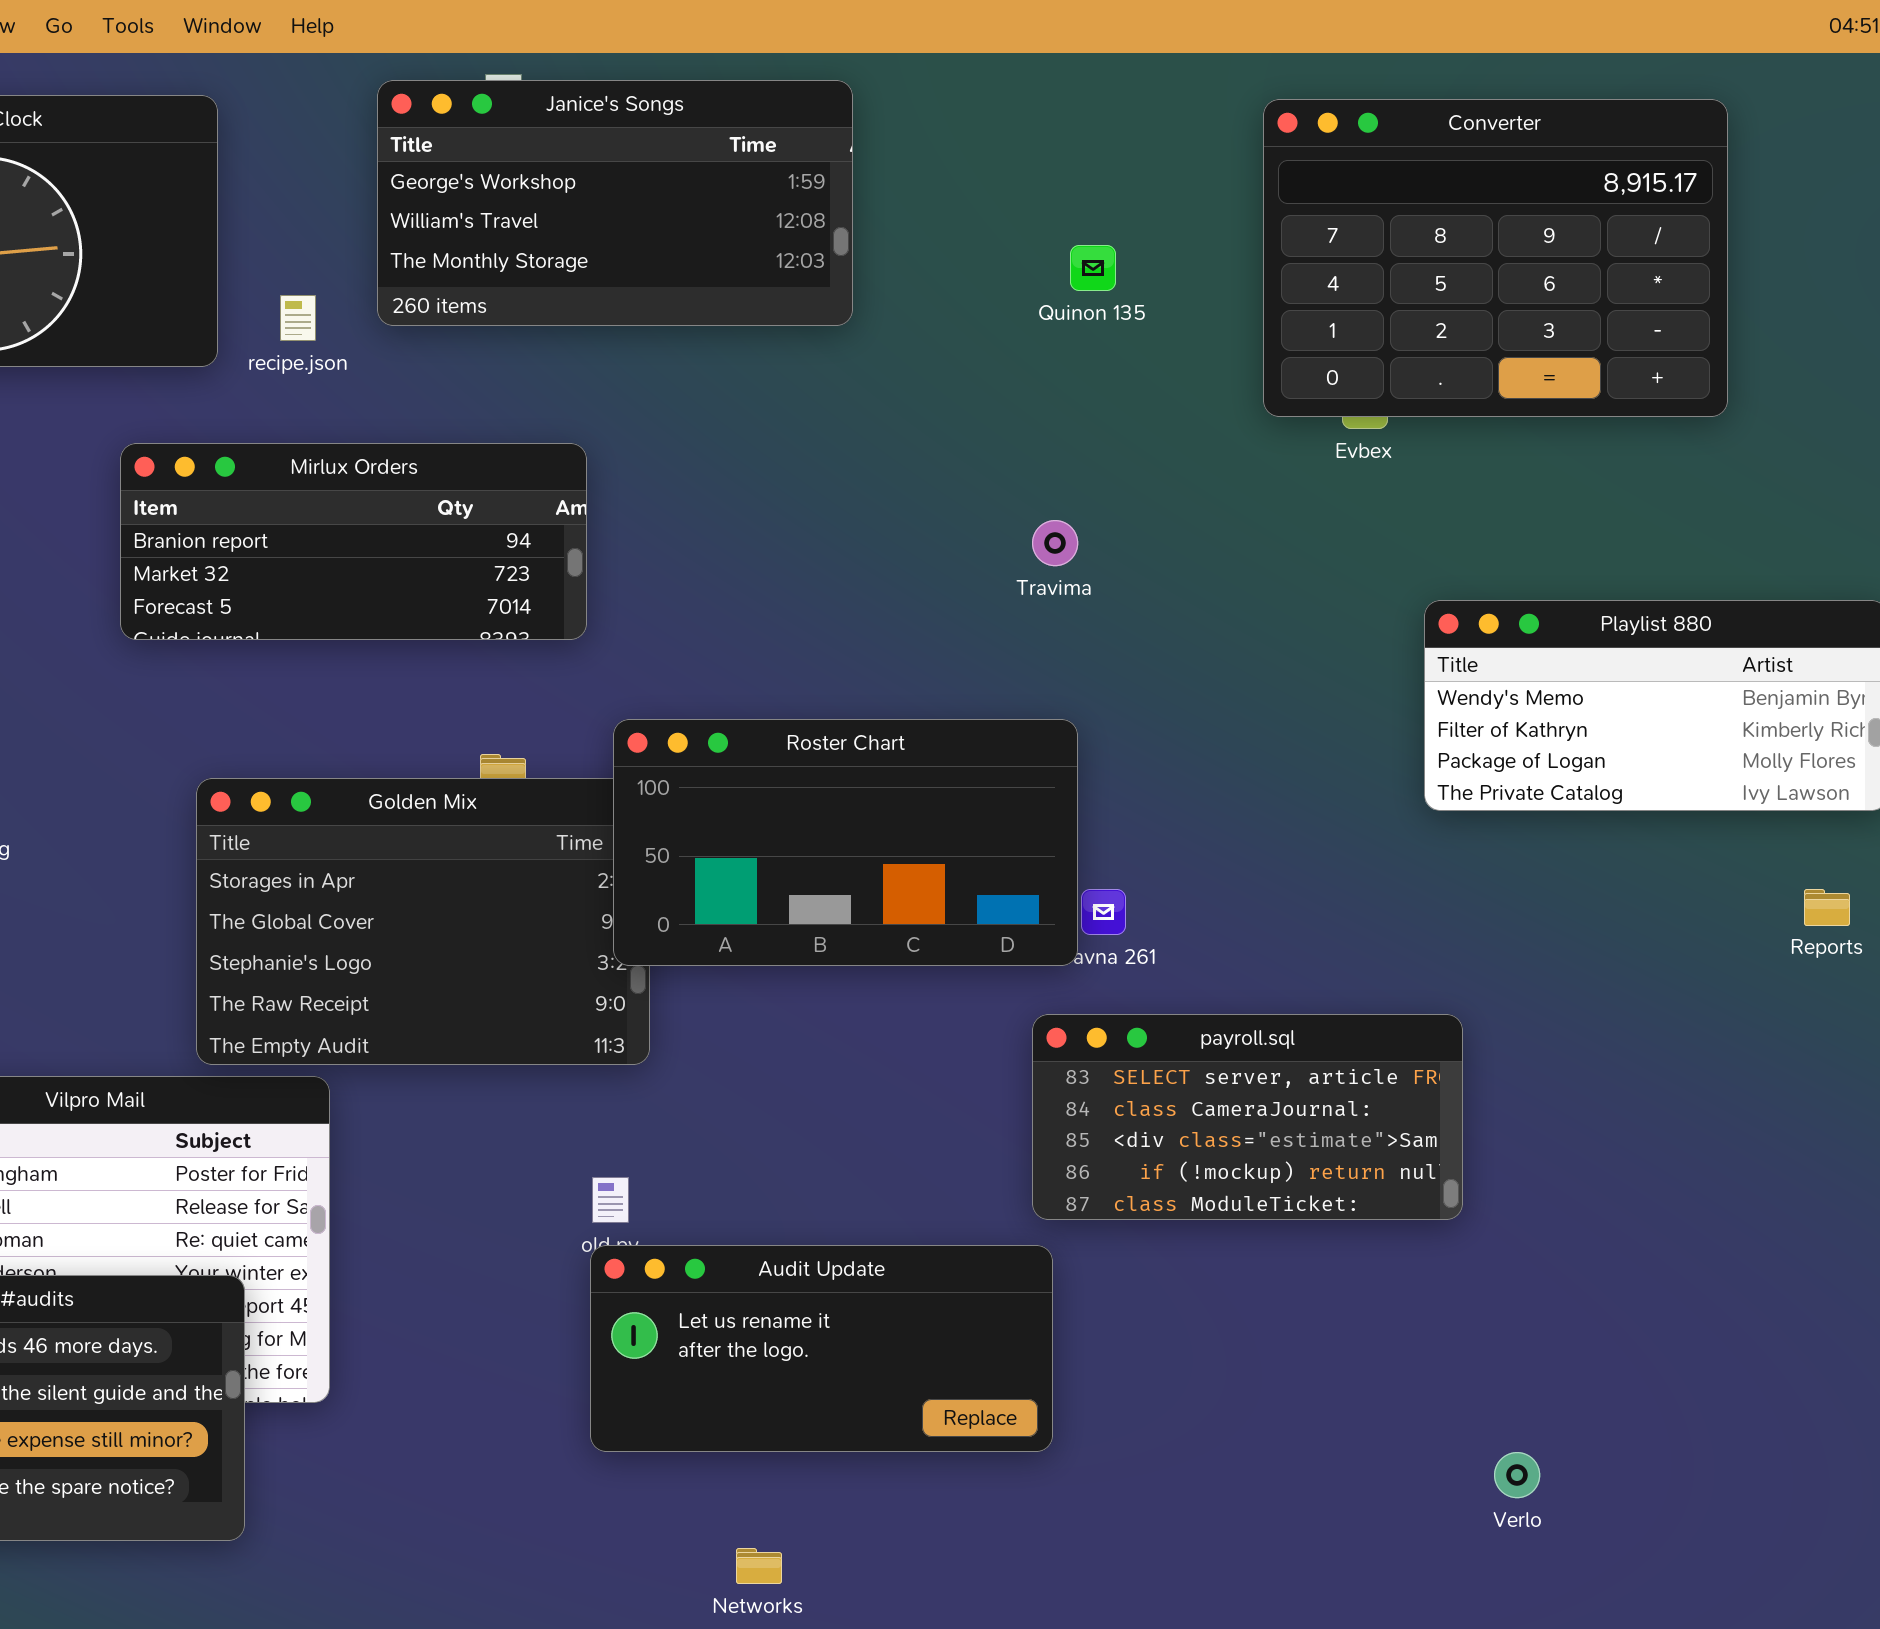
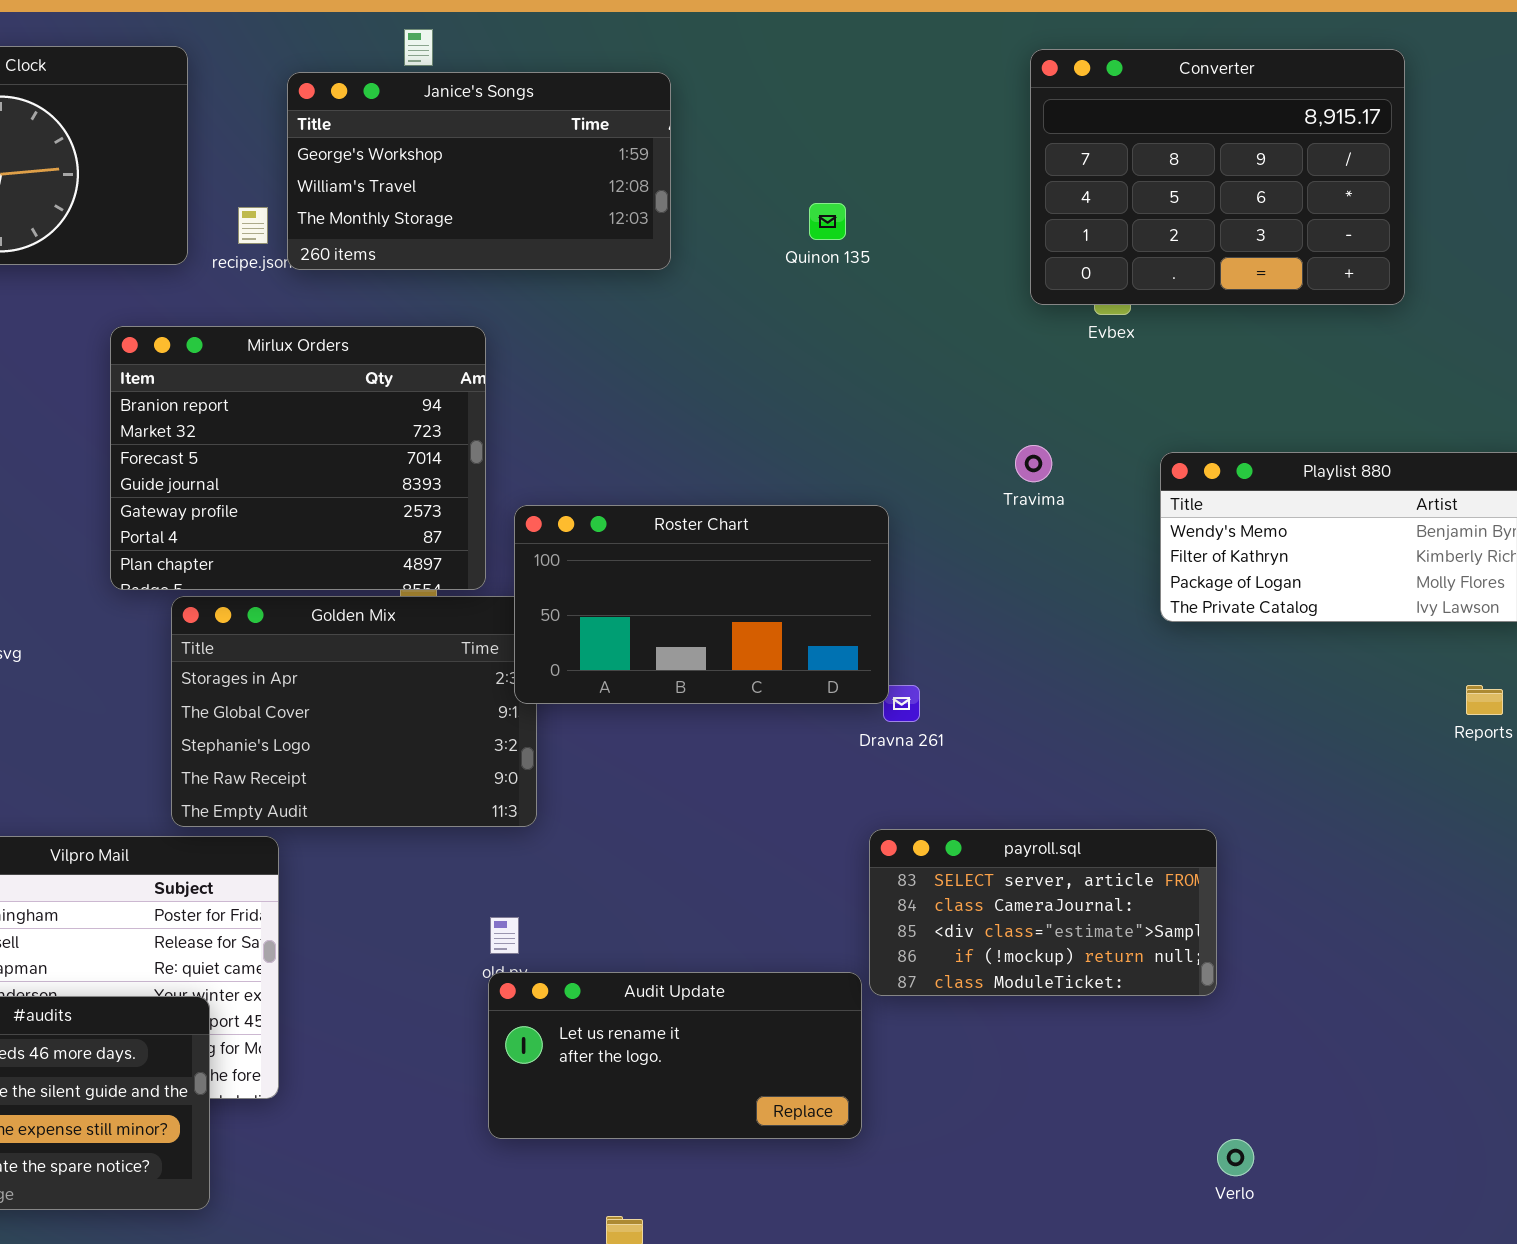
Janice's Songs: [377,80,853,326] -> [287,72,671,270], moved
Quinon 135: [1070,245,1116,291] -> [809,203,846,240], moved
Mirlux Orders: [120,443,587,640] -> [110,326,486,590], resized
Travima: [1032,520,1078,566] -> [1015,445,1052,482], moved
Roster Chart: [613,719,1078,966] -> [514,505,889,704], moved
payroll.sql: [1032,1014,1463,1220] -> [869,829,1217,996], moved

